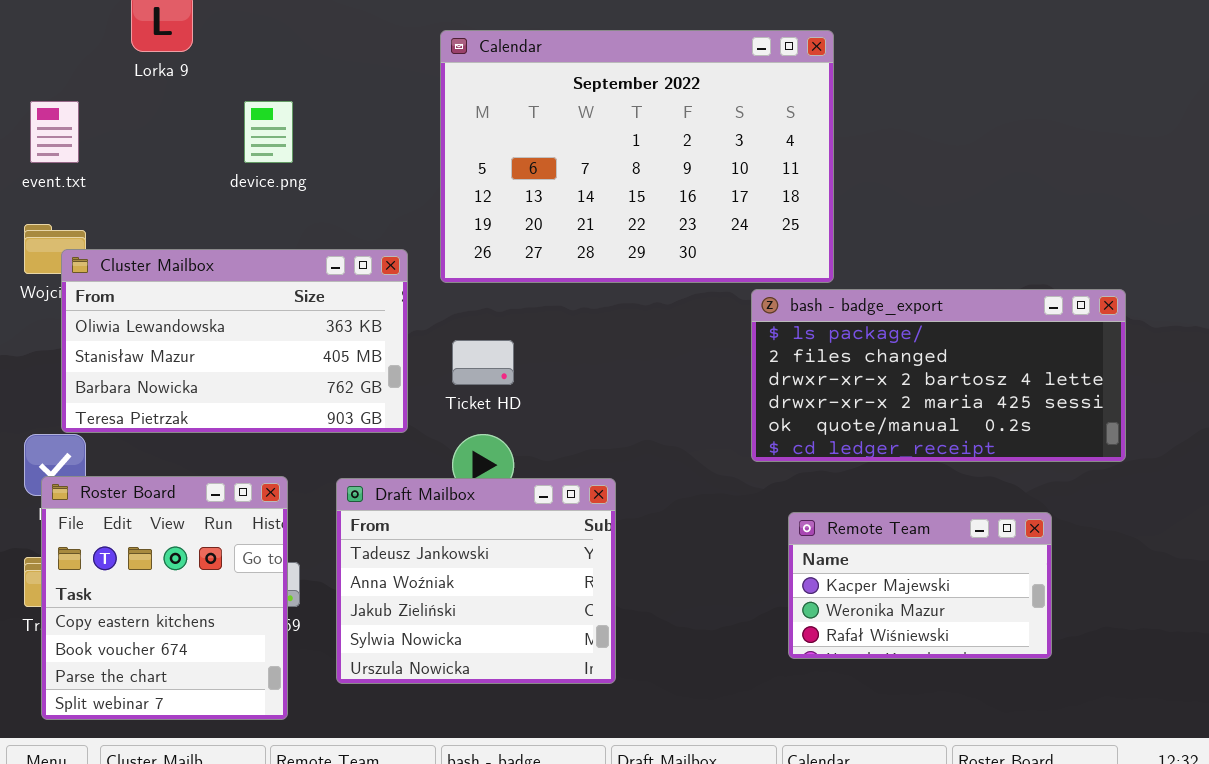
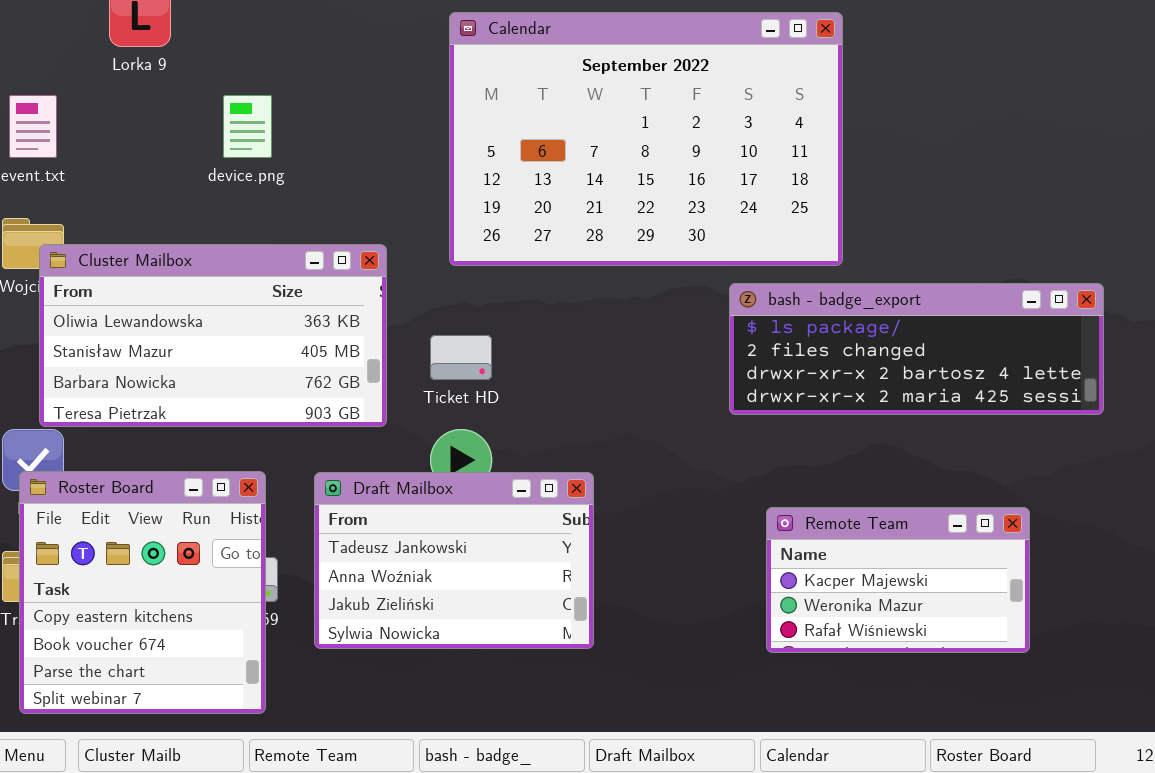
Calendar: [440,30,834,283] -> [449,12,843,266], moved
bash - badge_export: [751,289,1126,462] -> [729,283,1104,415], resized
Draft Mailbox: [336,478,616,684] -> [314,472,594,649], resized

